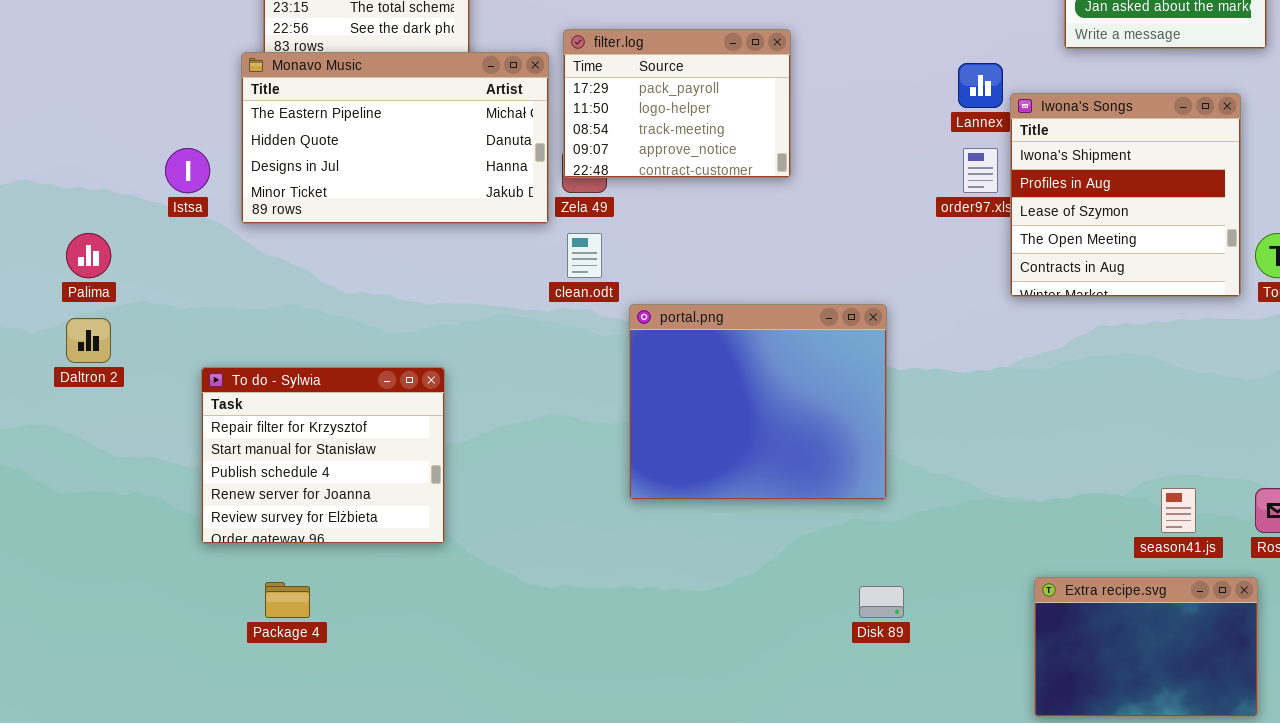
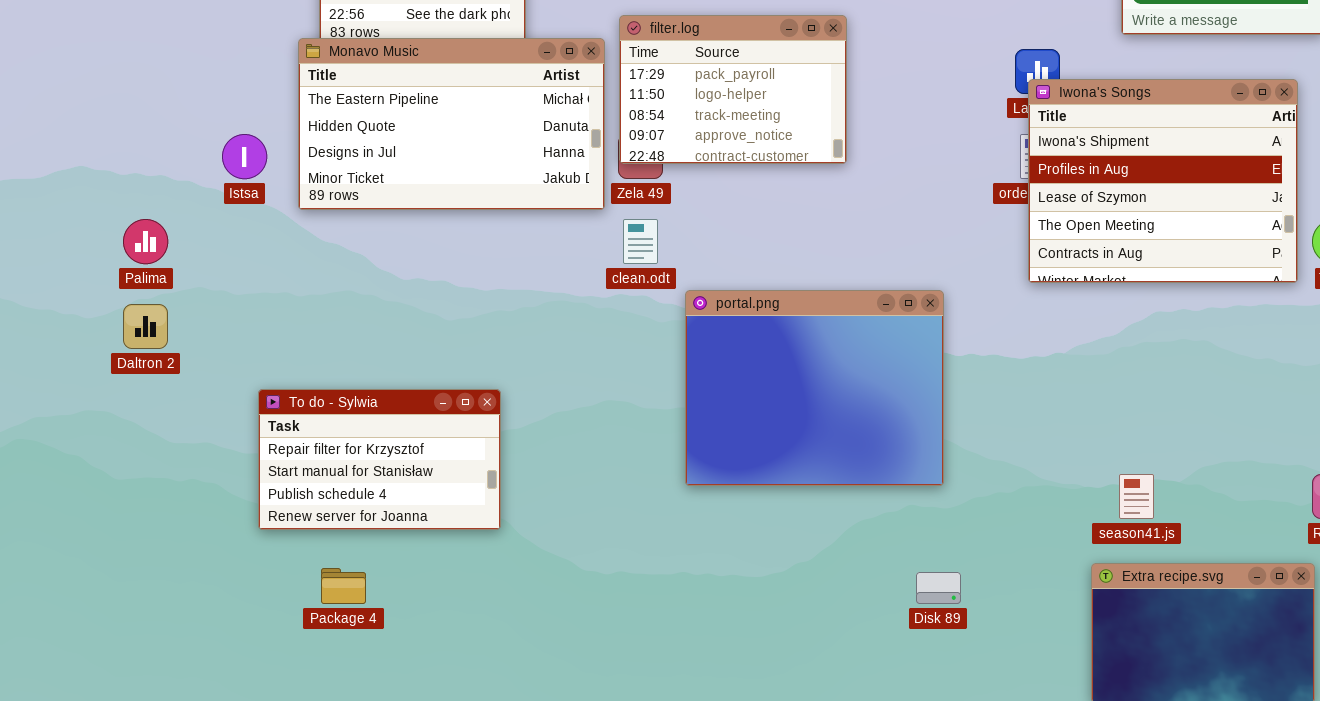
Iwona's Songs: [1010,93,1241,297] -> [1028,79,1298,283], resized
To do - Sylwia: [201,367,445,544] -> [258,389,501,530], resized
season41.js: [1161,488,1196,533] -> [1119,474,1154,519], moved

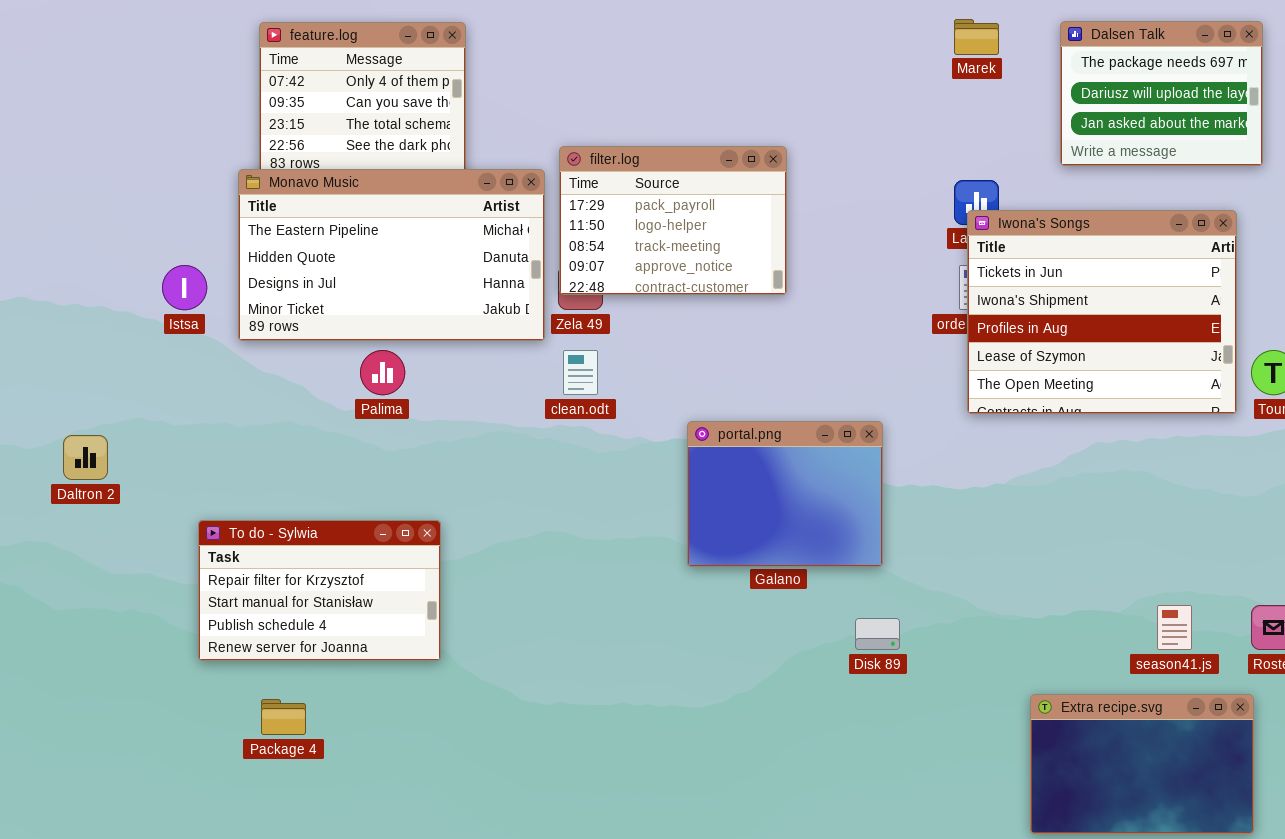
Iwona's Songs: [1028,79,1298,283] -> [967,210,1237,414], scrolled up 1 row
Palima: [123,219,168,264] -> [360,350,405,395], moved
portal.png: [685,290,944,486] -> [687,421,883,567], resized
season41.js: [1119,474,1154,519] -> [1157,605,1192,650], moved
Disk 89: [916,572,961,604] -> [855,618,900,650], moved

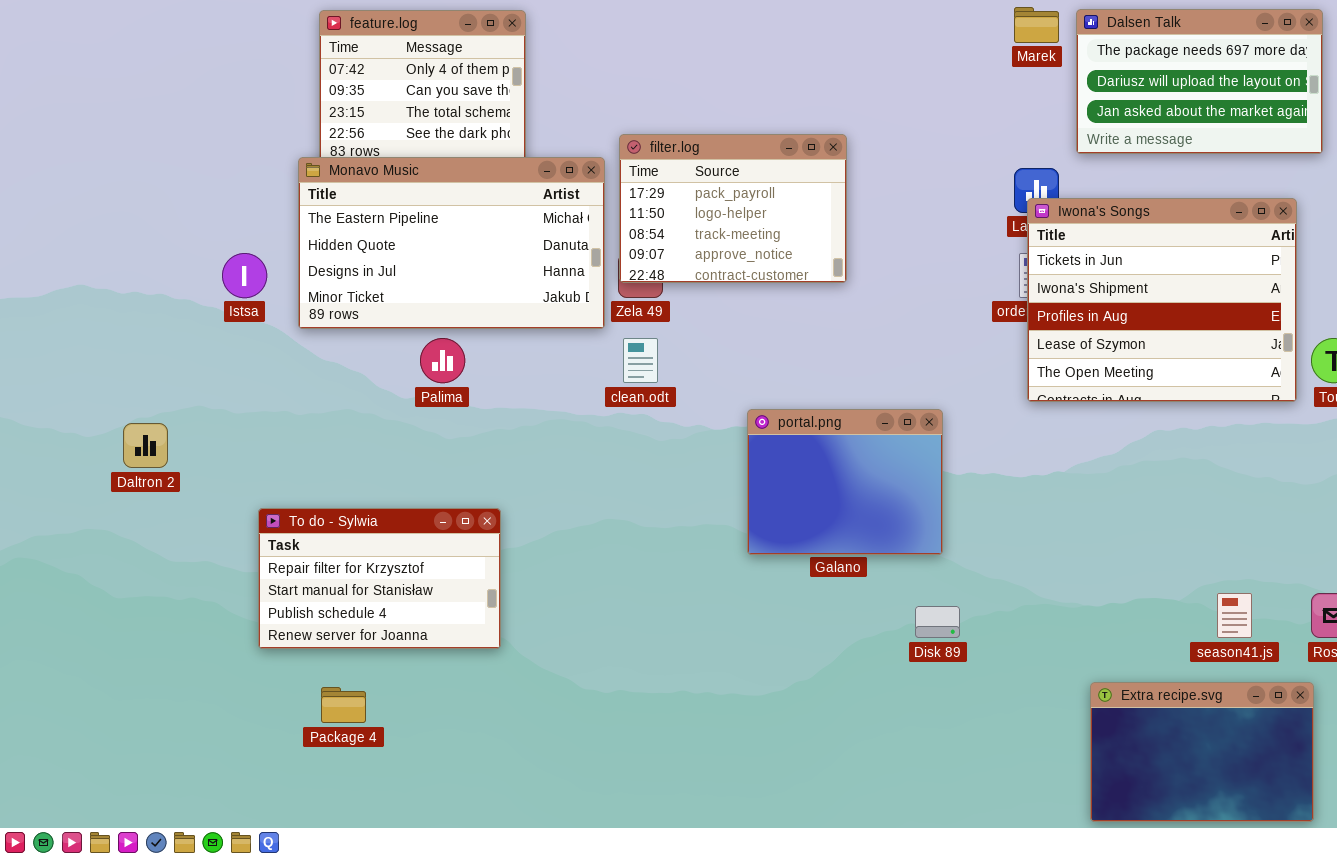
Dalsen Talk: [1060,21,1263,166] -> [1076,9,1323,154], resized

